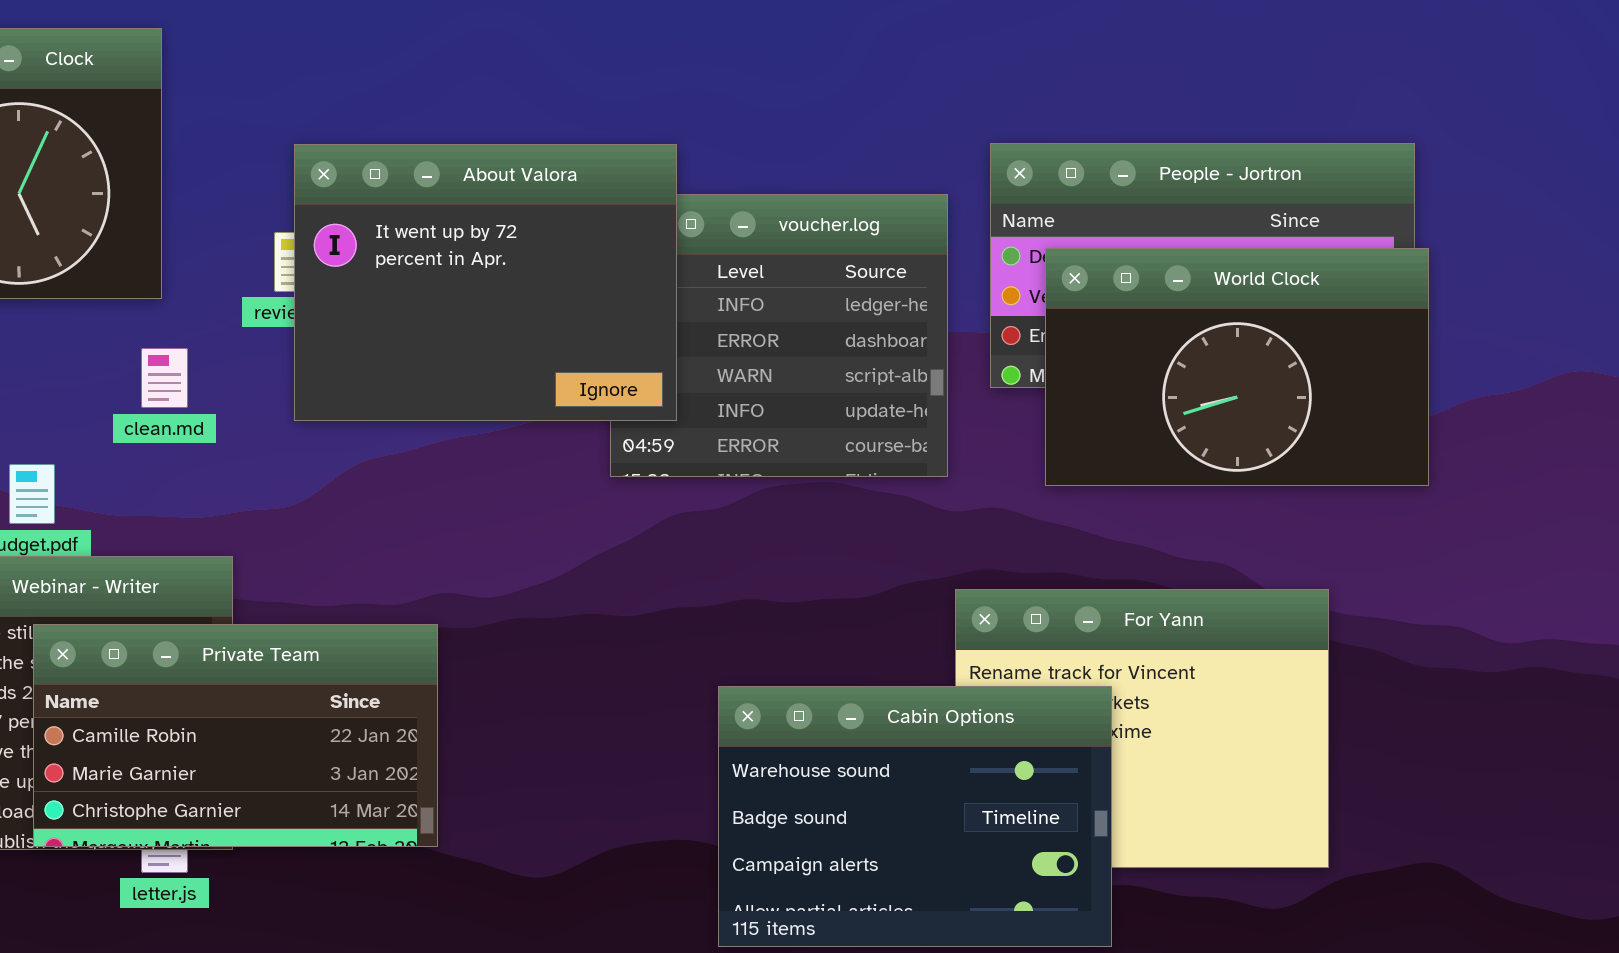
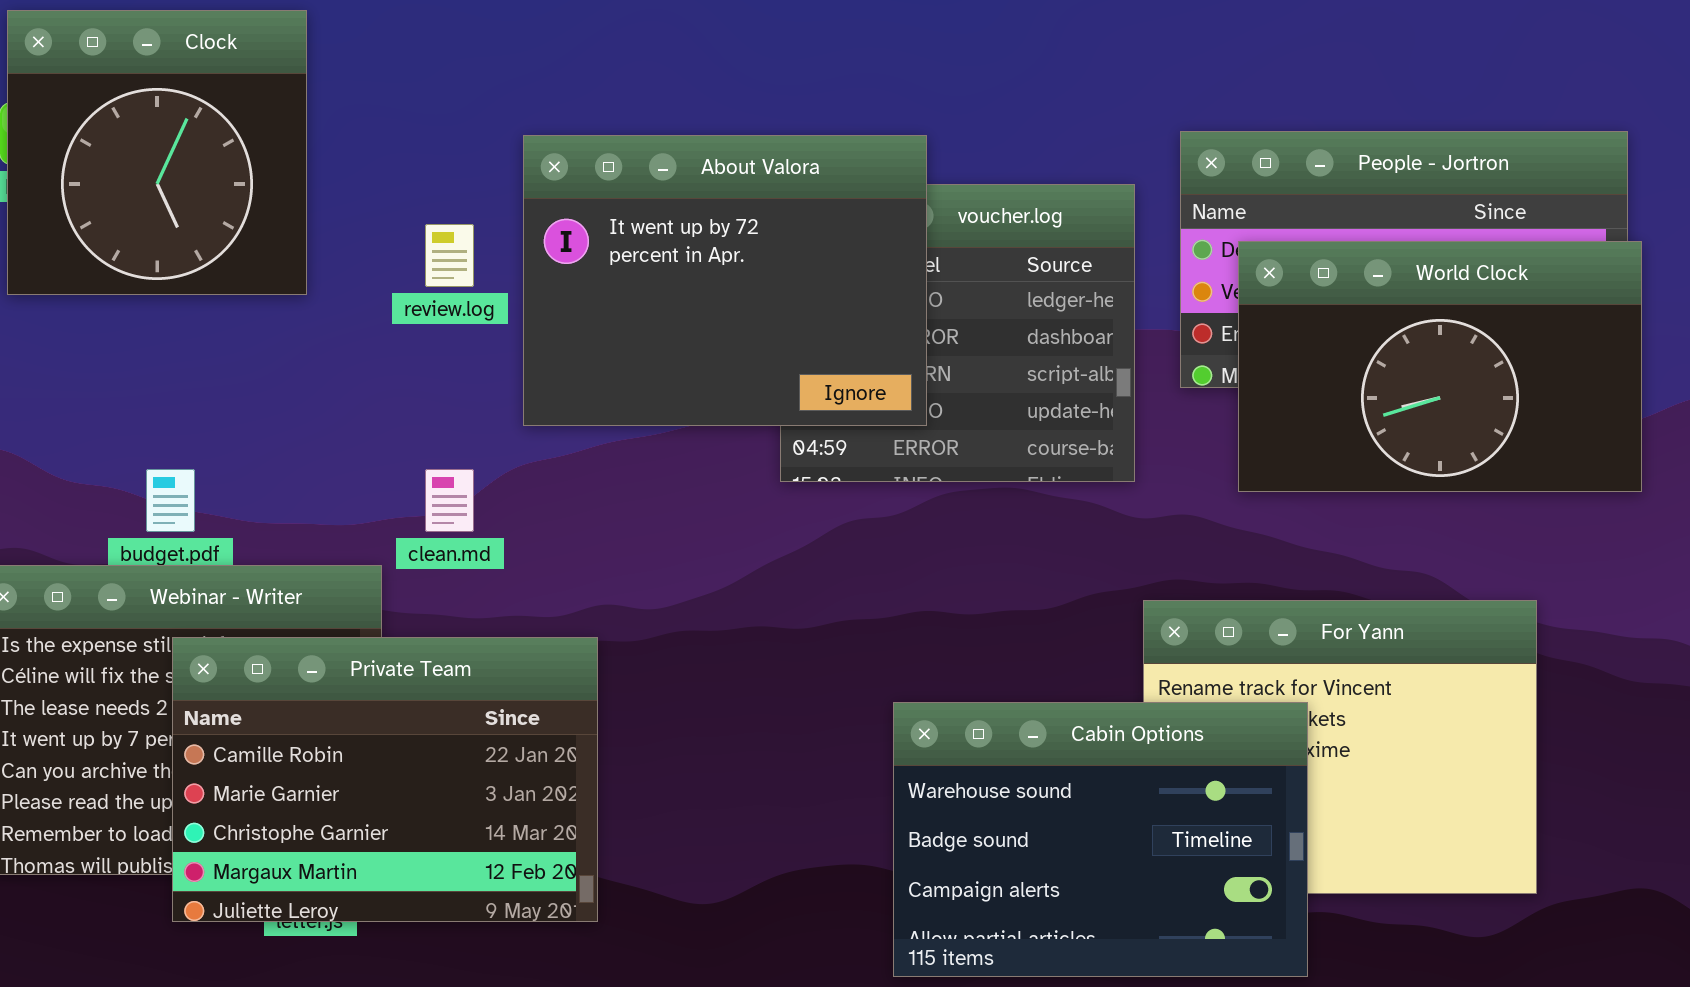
About Valora: [294,144,677,421] -> [523,135,927,426], moved
clean.md: [141,348,188,408] -> [425,469,474,532], moved
Private Team: [33,624,438,847] -> [172,637,598,922], resized

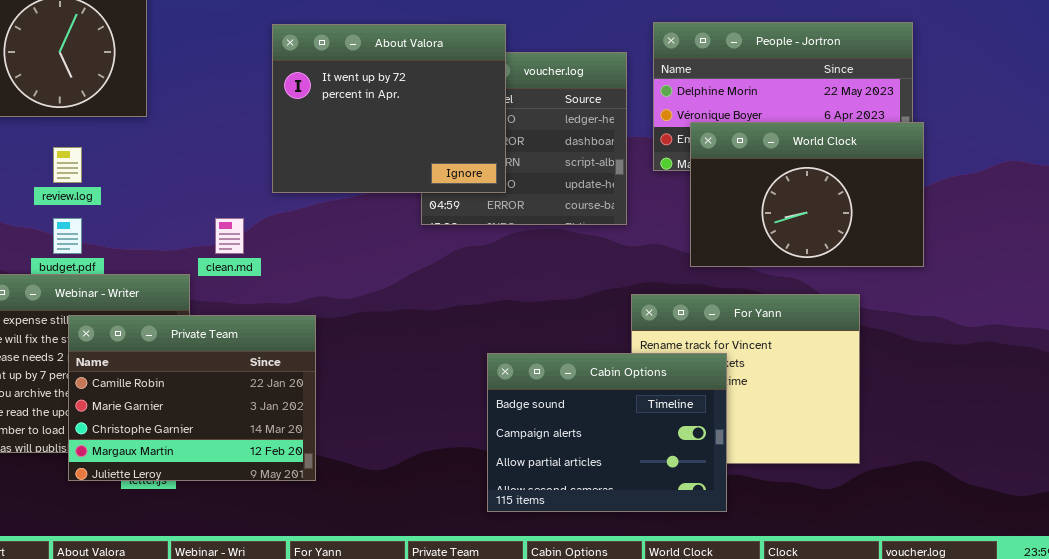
review.log: [425,224,474,287] -> [53,147,82,183], moved
World Clock: [1238,241,1642,492] -> [690,122,924,267], moved
Cabin Options: [893,702,1308,977] -> [487,353,727,512], scrolled down 1 row

